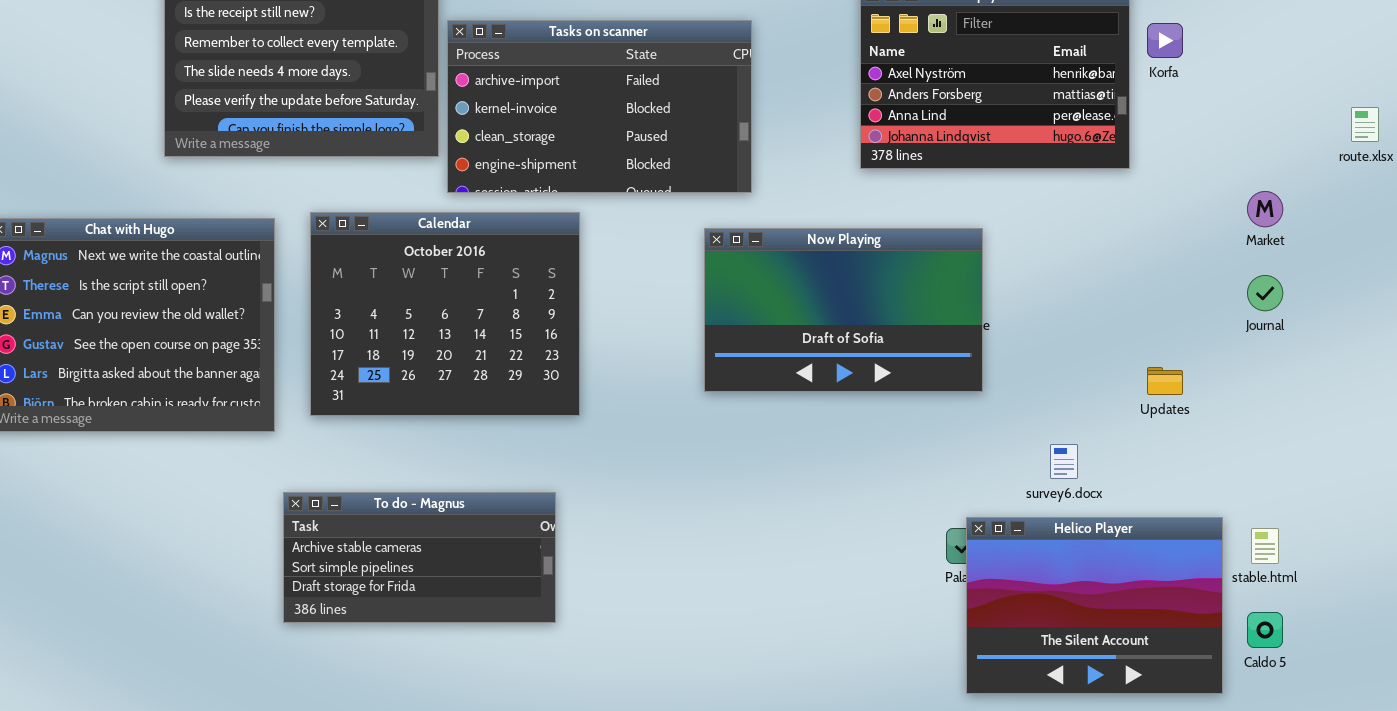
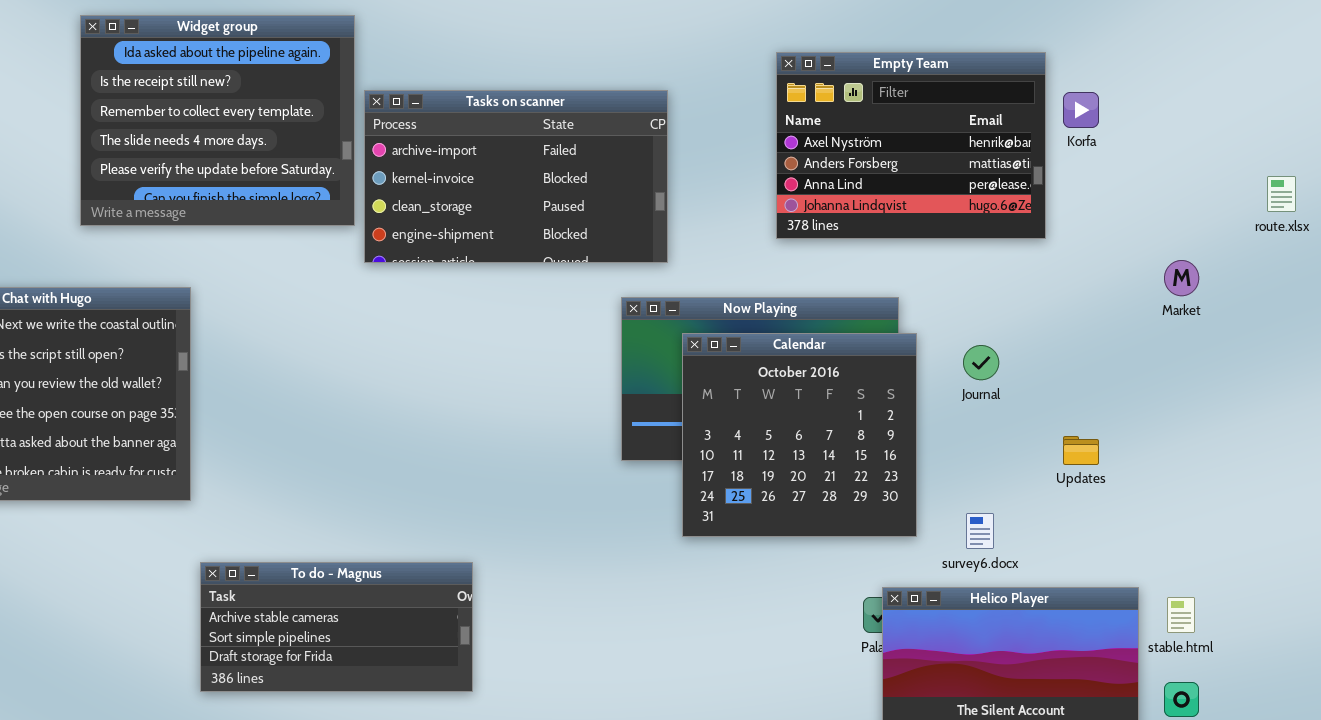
Calendar: [310,212,580,416] -> [682,333,917,537], moved, resized
Journal: [1247,275,1283,311] -> [963,345,999,380], moved

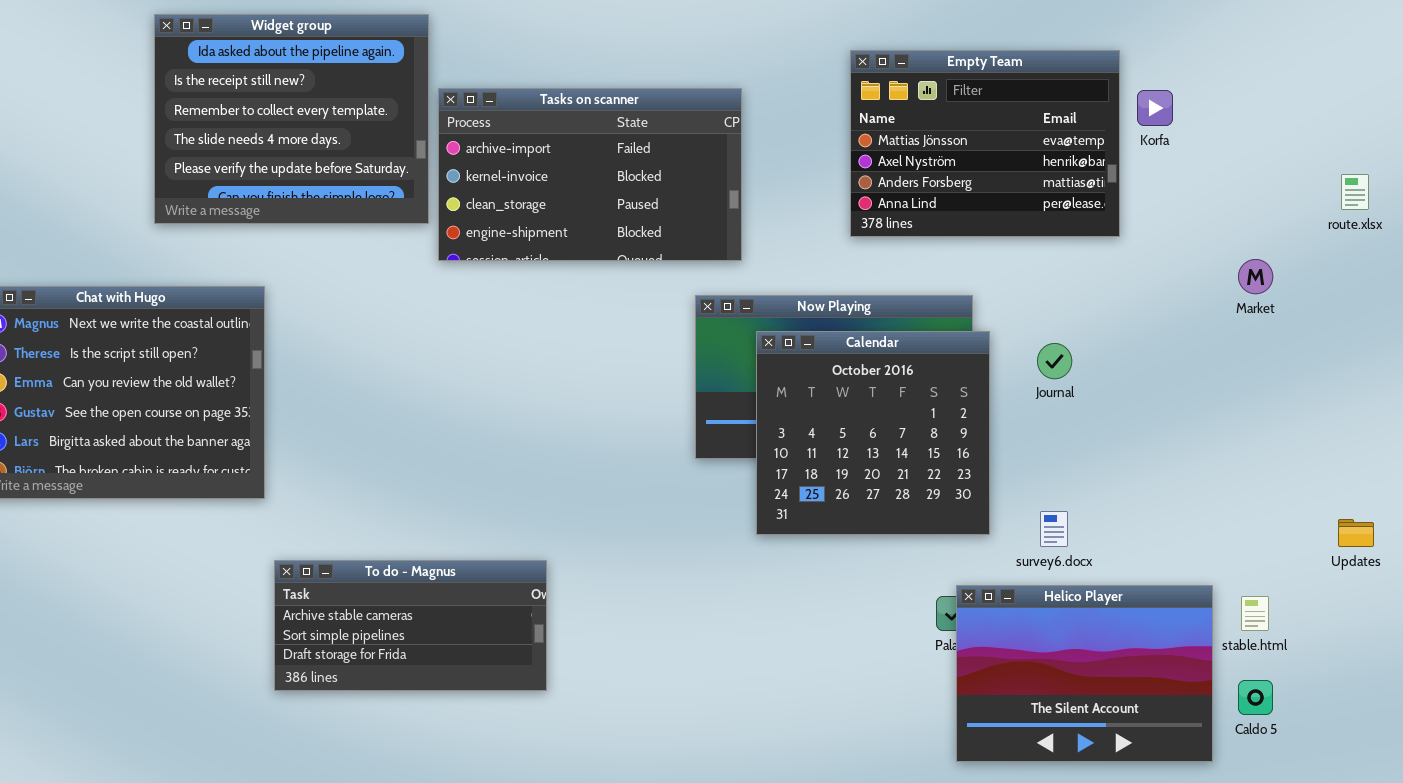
Empty Team: [776,52,1046,239] -> [850,50,1120,237], scrolled up 1 row
Updates: [1063,436,1099,465] -> [1338,519,1374,547], moved

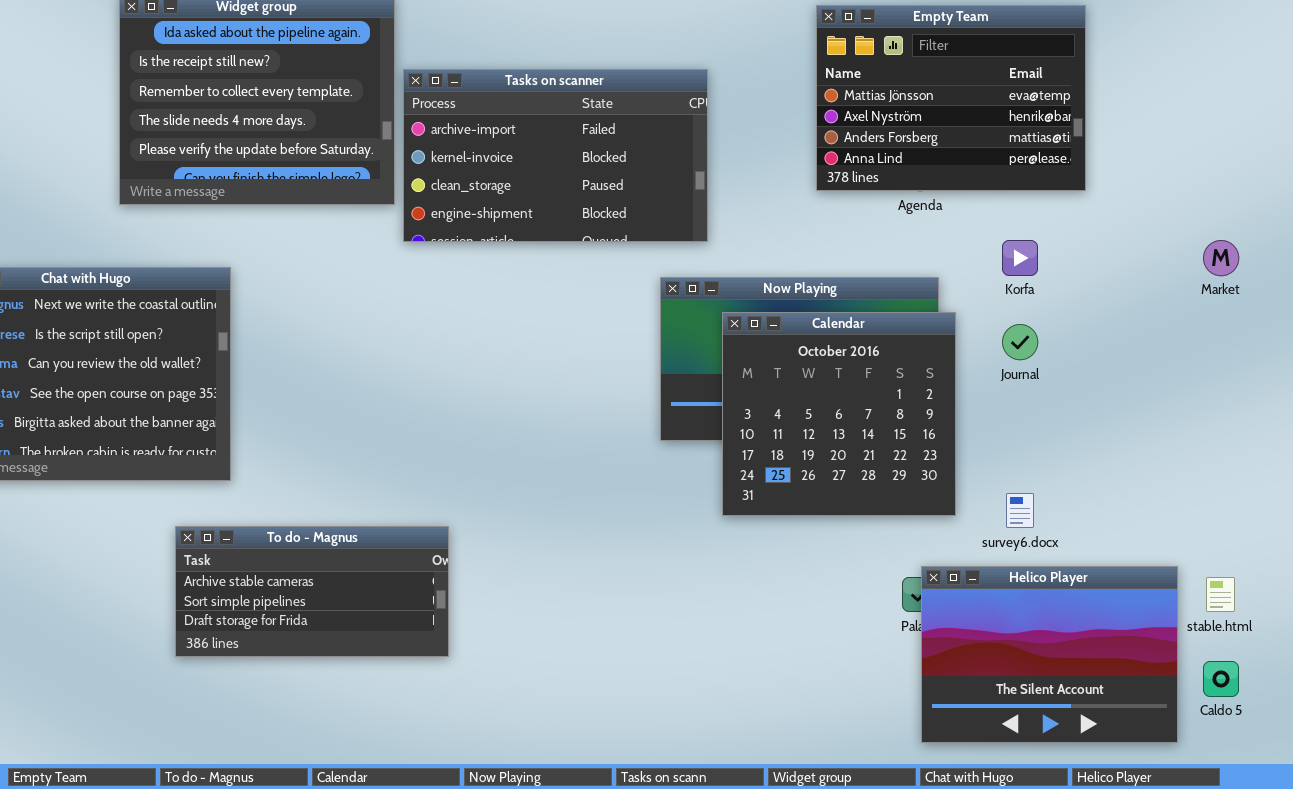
Empty Team: [850,50,1120,237] -> [816,5,1086,191], moved
Korfa: [1137,90,1173,126] -> [1002,240,1038,276], moved
To do - Magnus: [274,560,547,691] -> [175,526,449,657], moved

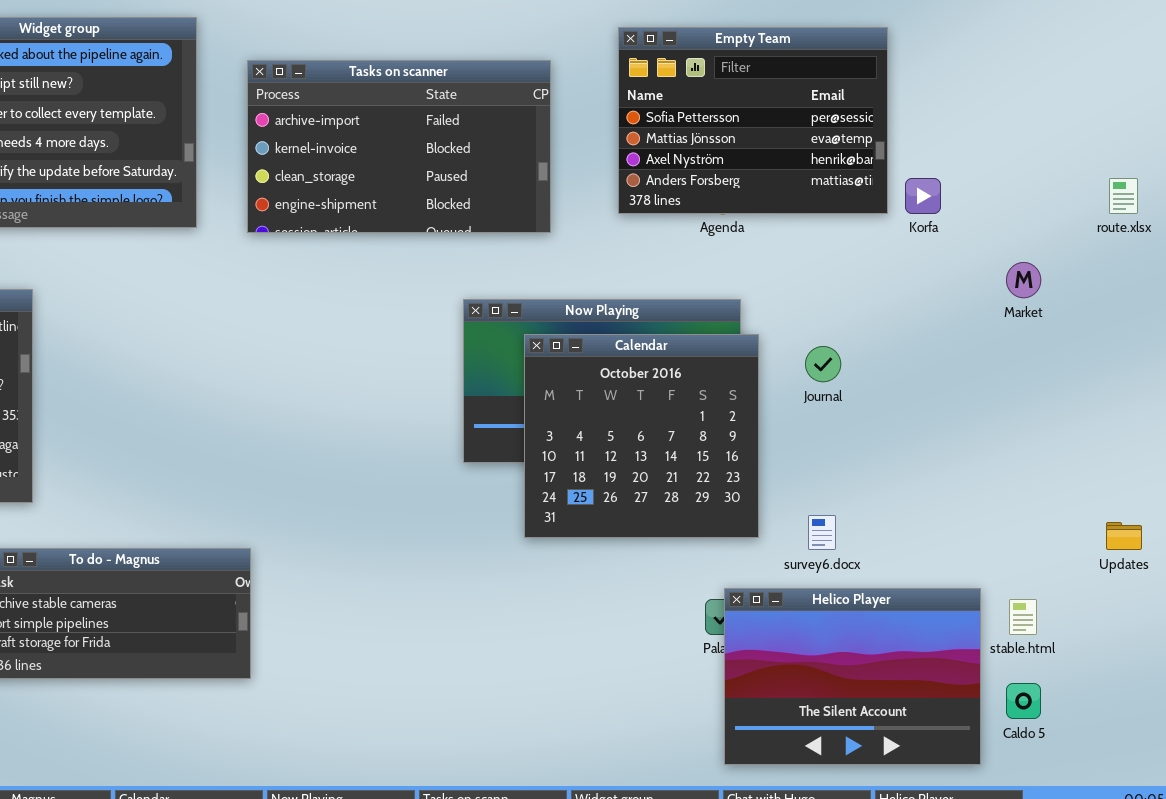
Empty Team: [816,5,1086,191] -> [618,27,888,214], scrolled up 1 row
Tasks on scanner: [403,69,708,242] -> [247,60,551,233], moved
Korfa: [1002,240,1038,276] -> [905,178,941,214], moved

